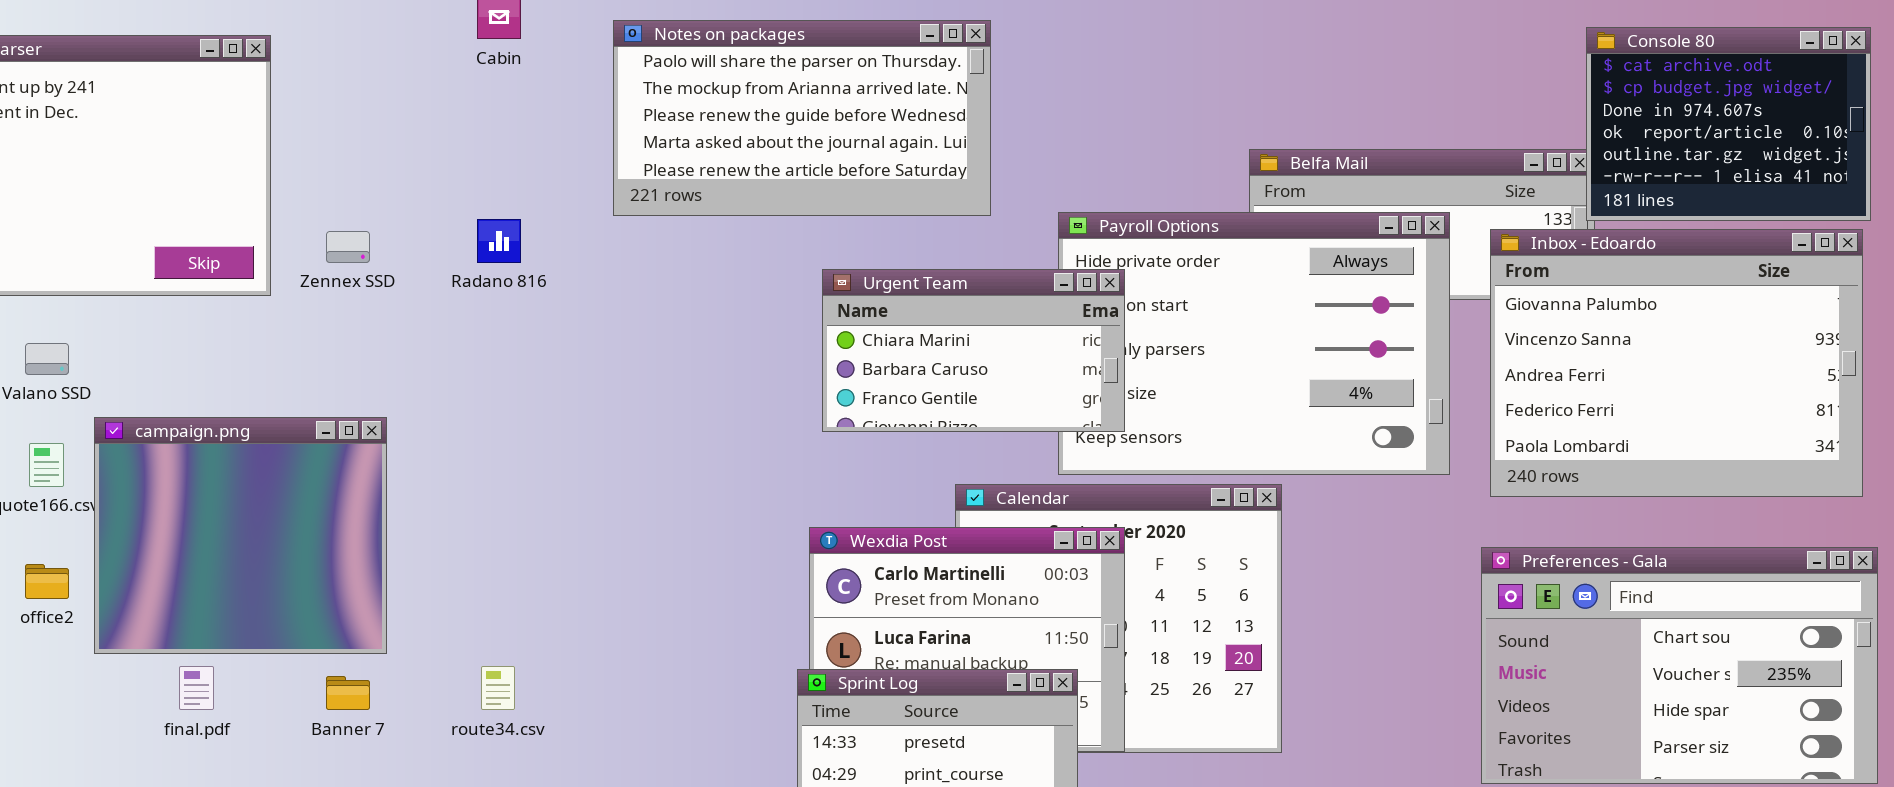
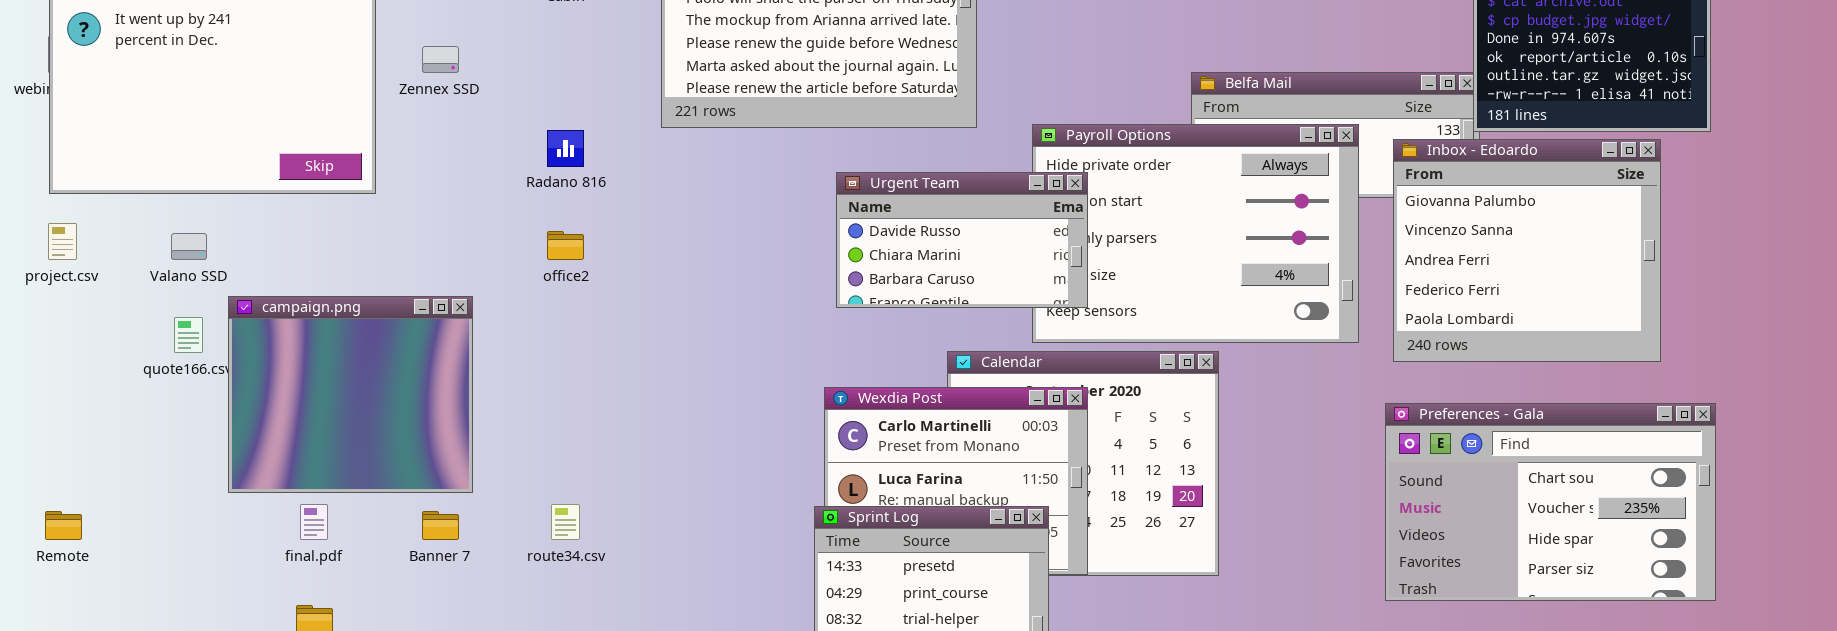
Inbox - Edoardo: [1490,229,1863,497] -> [1393,139,1661,362], resized
Zennex SSD: [326,231,370,263] -> [422,46,459,73], moved
Urgent Team: [822,269,1125,432] -> [836,172,1088,308], scrolled up 1 row
office2: [25,564,69,599] -> [547,231,584,260], moved

